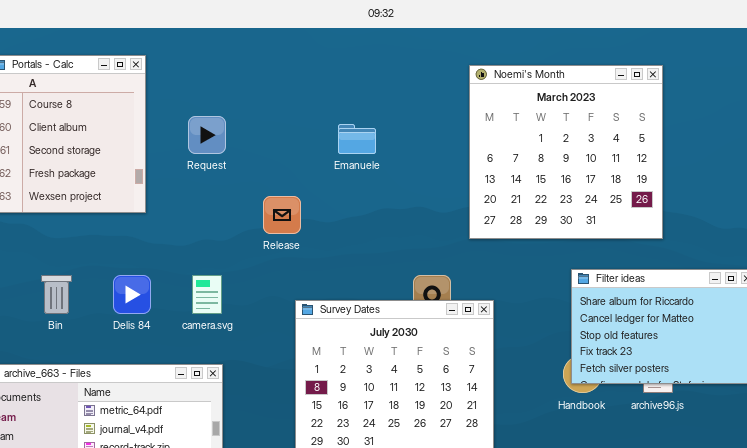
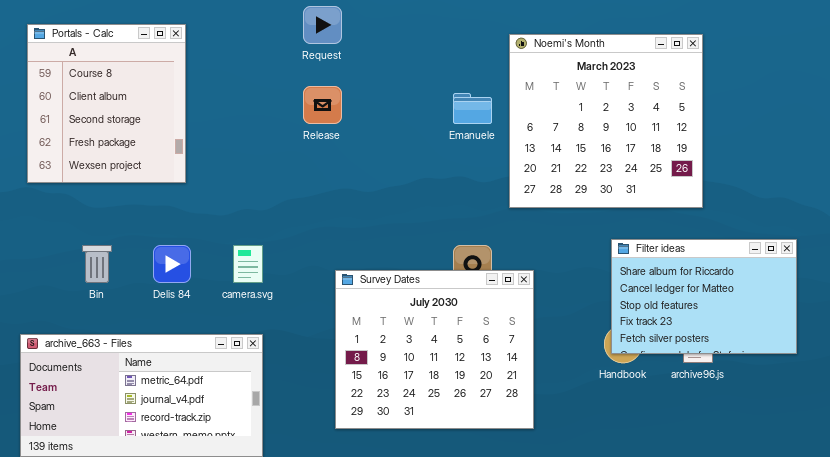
Request: [188,116,226,154] -> [303,6,342,44], moved
Emanuele: [338,124,376,154] -> [453,93,492,124], moved
Release: [263,196,301,234] -> [303,86,342,124], moved

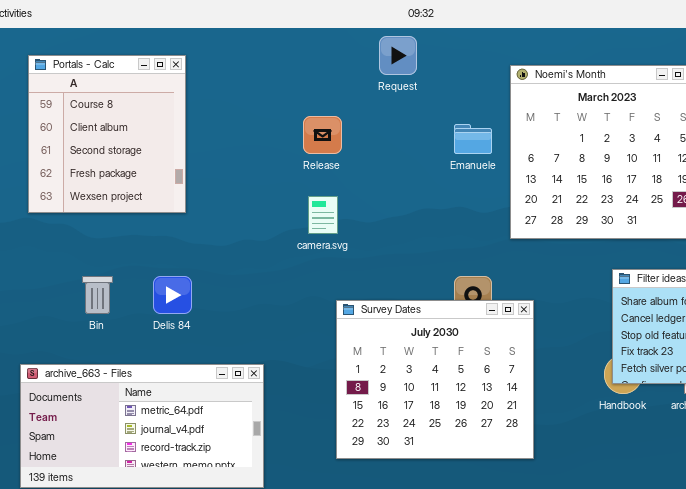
Request: [303,6,342,44] -> [379,36,417,75], moved
camera.svg: [233,245,263,283] -> [308,196,338,234], moved

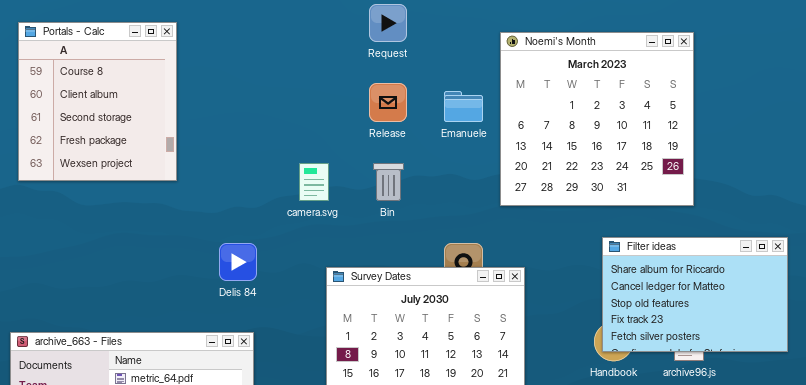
Release: [303,116,342,154] -> [369,83,407,122], moved
Bin: [82,276,113,314] -> [373,163,404,201], moved
Delis 84: [153,276,192,314] -> [219,243,257,281], moved

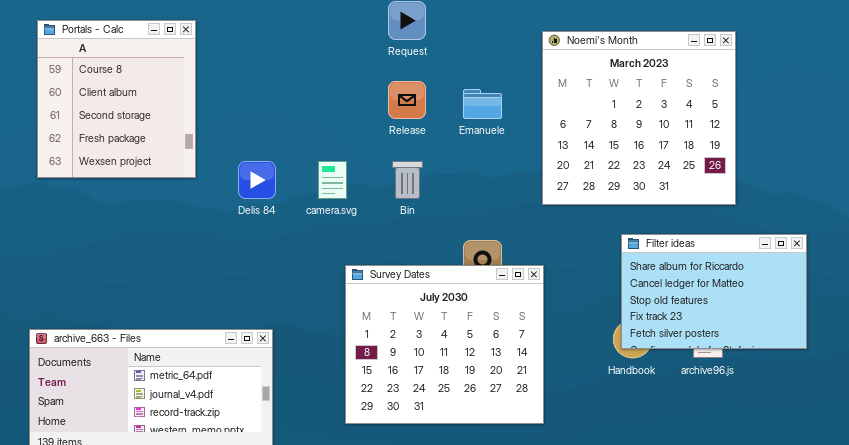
Noemi's Month: [500,32,694,206] -> [542,31,736,205], moved
Delis 84: [219,243,257,281] -> [238,161,276,199], moved

